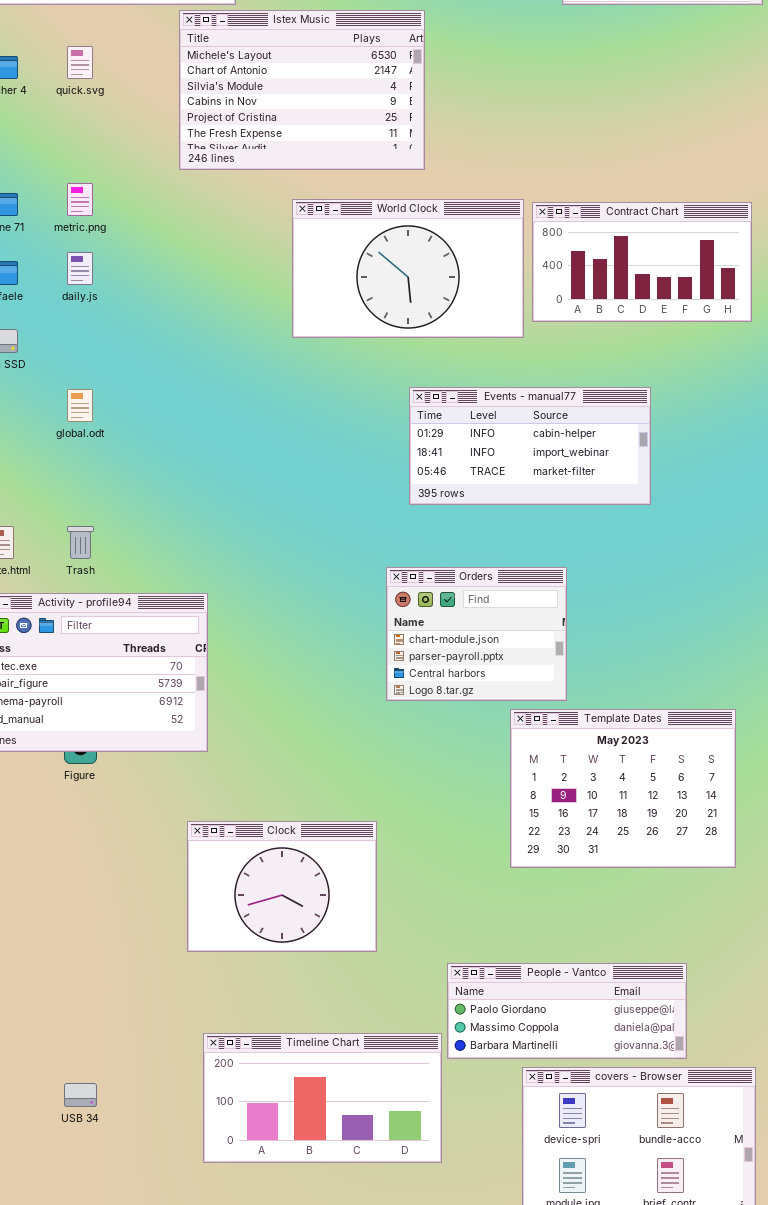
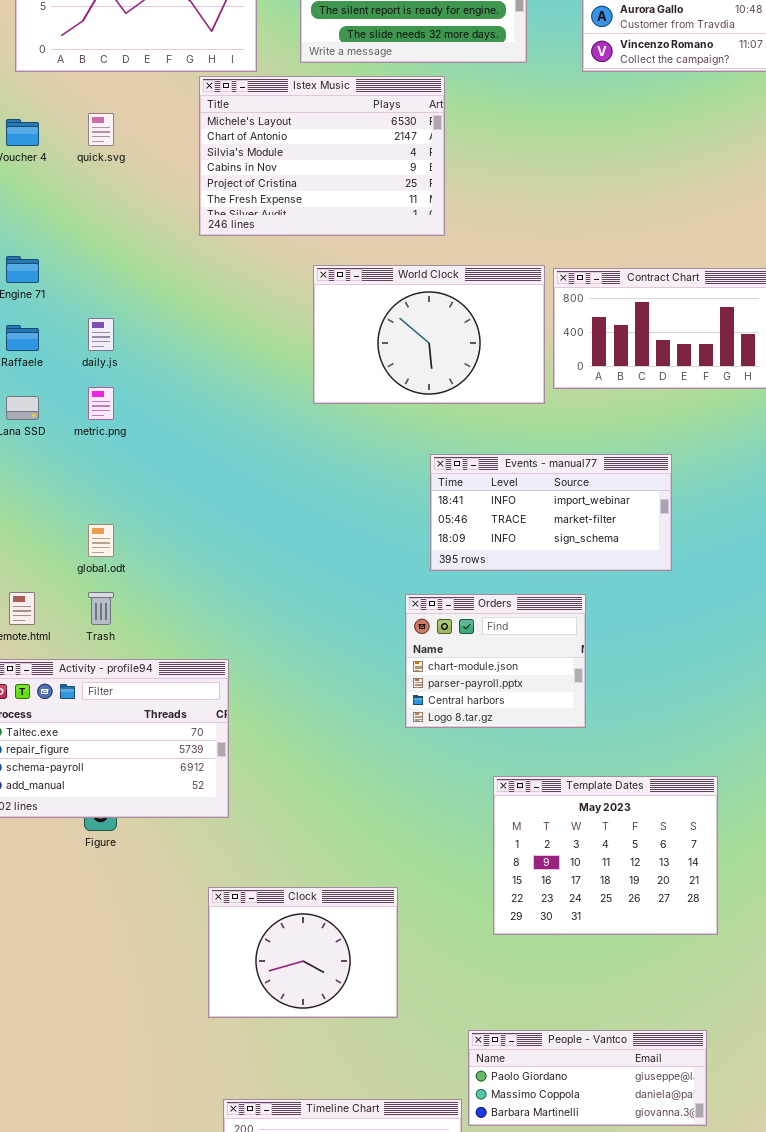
metric.png: [67,183,93,216] -> [88,387,114,420], moved
Events - manual77: [409,387,651,505] -> [430,454,672,571], scrolled down 1 row
global.odt: [67,389,93,422] -> [88,524,114,557], moved
Orders: [386,567,567,701] -> [405,594,586,728], moved
Template Dates: [510,709,736,868] -> [493,776,718,935], moved

